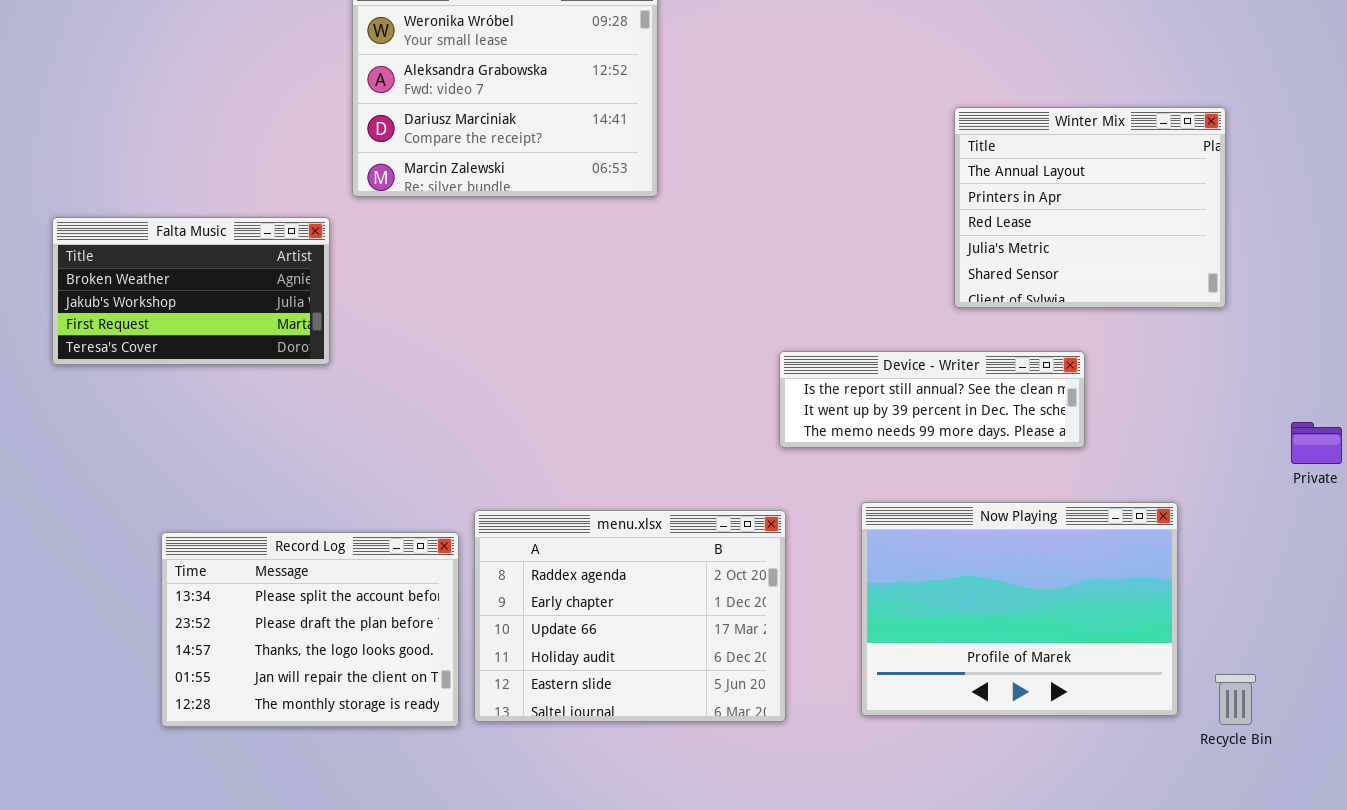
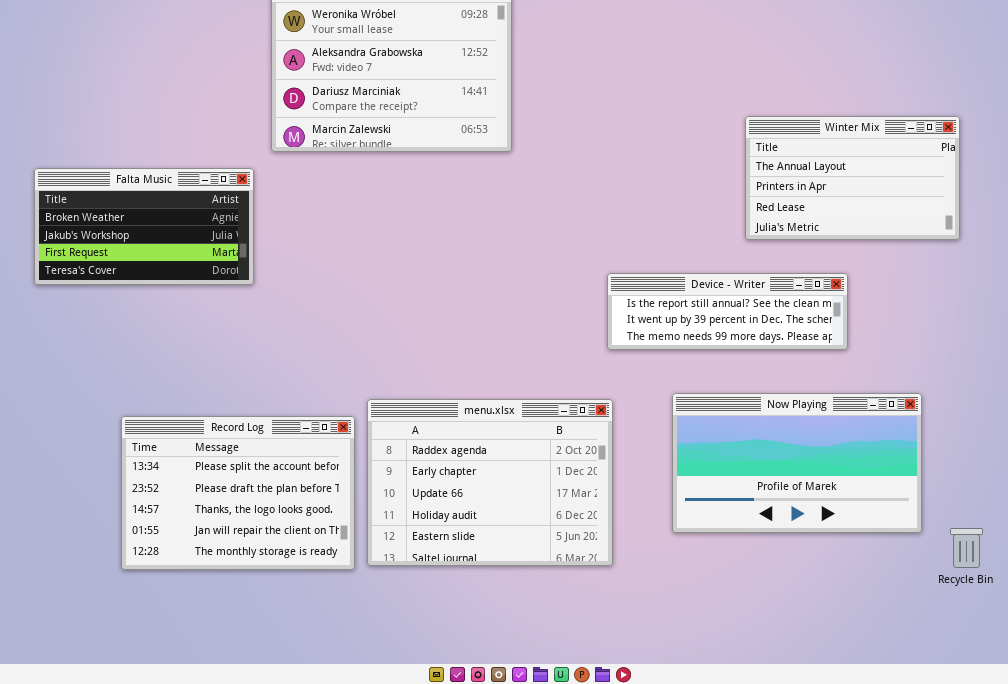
Winter Mix: [954,107,1226,308] -> [745,116,960,240], resized
Now Playing: [861,502,1178,716] -> [672,393,922,533], resized

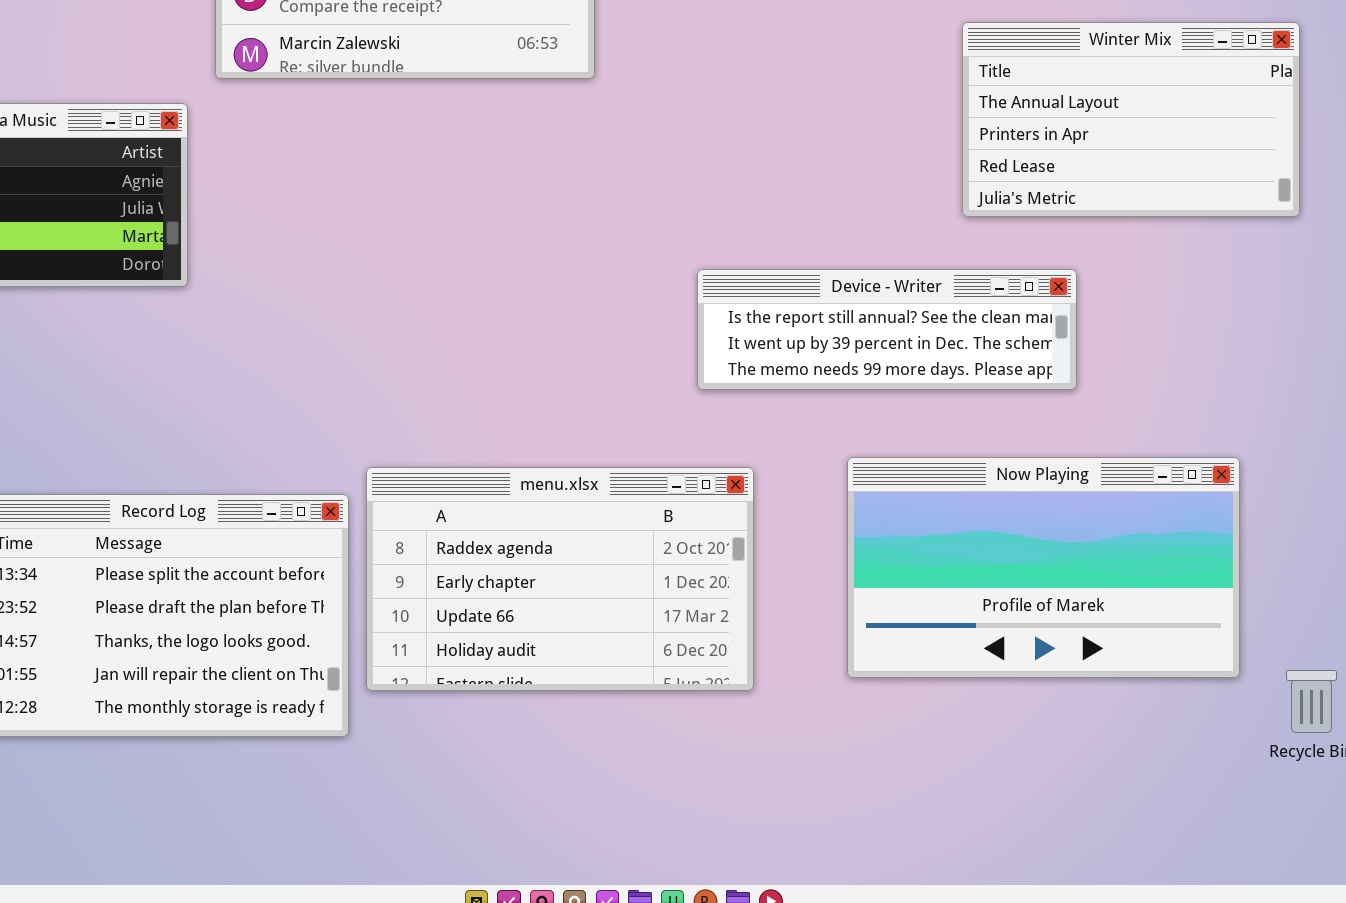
Device - Writer: [607,273,848,350] -> [697,269,1077,390], moved
menu.xlsx: [367,399,613,566] -> [366,467,754,691], resized

